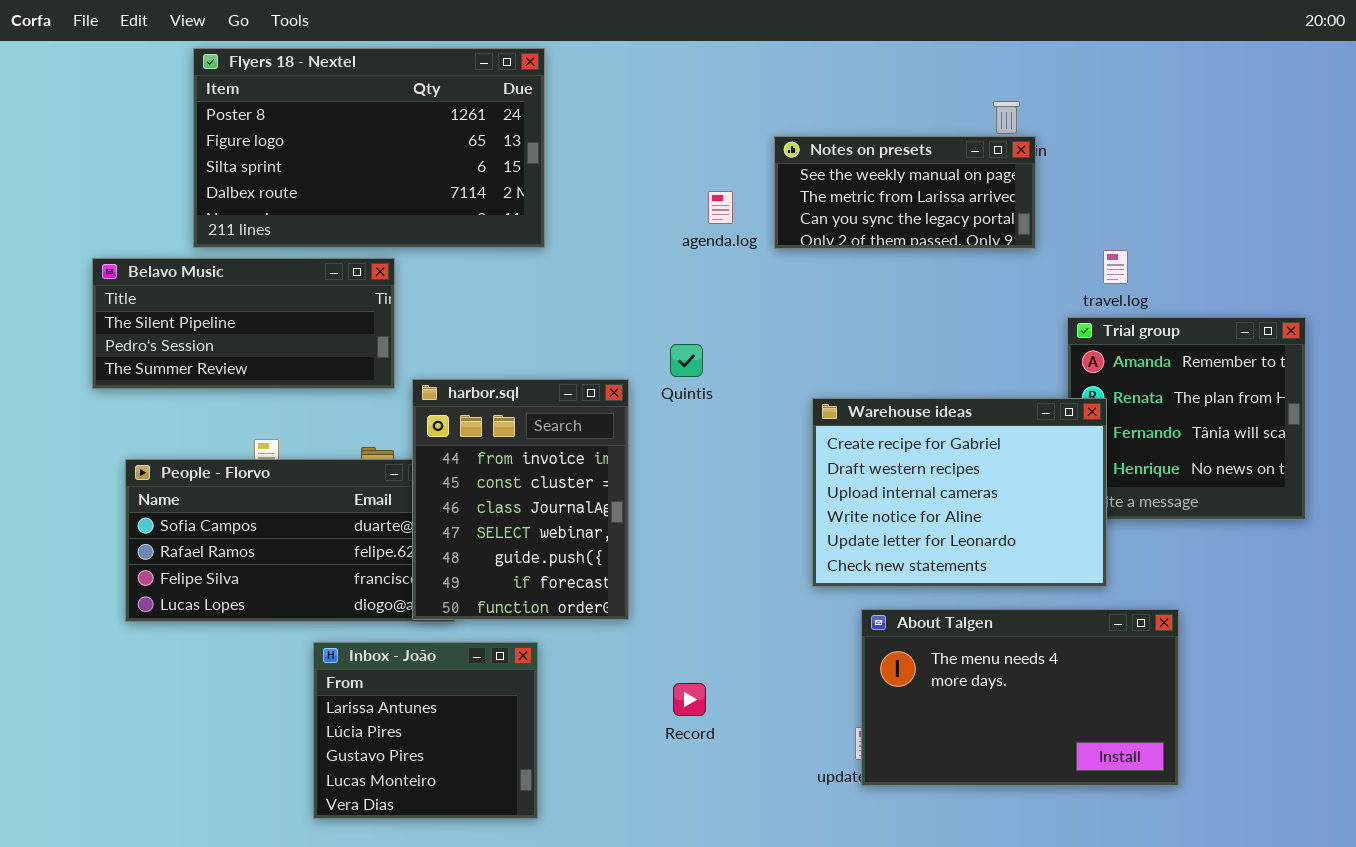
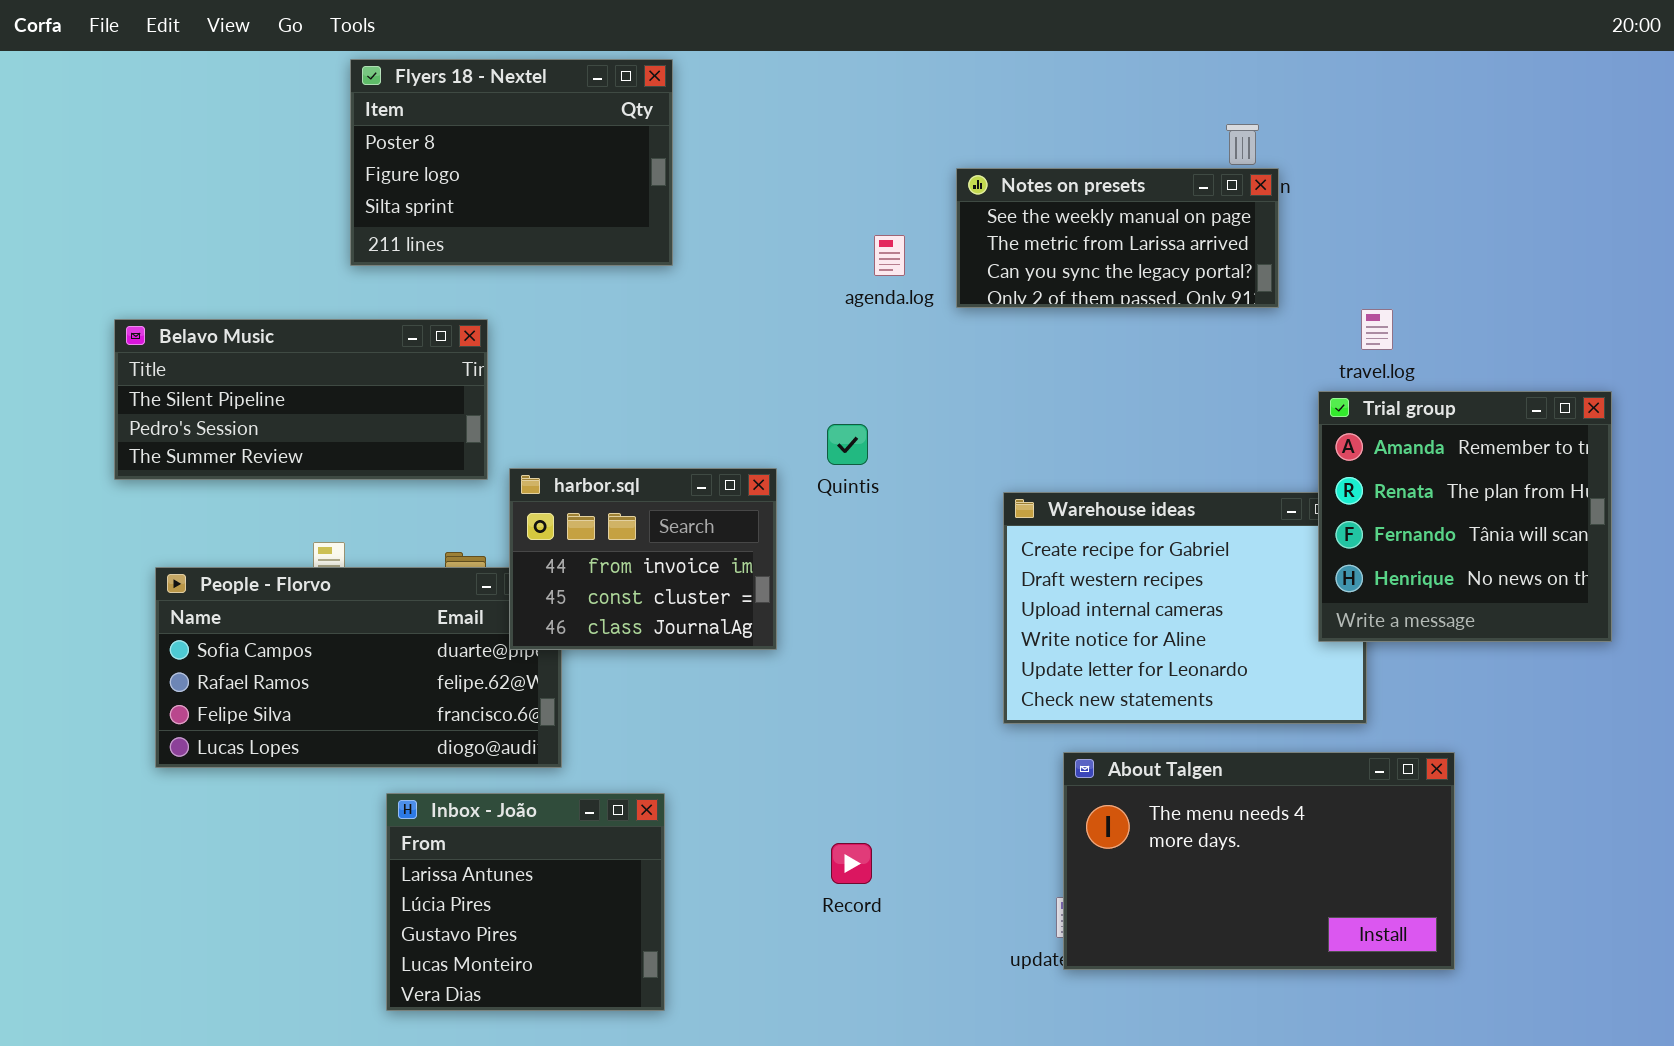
Flyers 18 - Nextel: [193,48,545,248] -> [350,59,673,266], resized
Trial group: [1067,317,1306,520] -> [1318,391,1612,642], raised
harbor.sql: [412,379,629,620] -> [509,468,777,650], resized

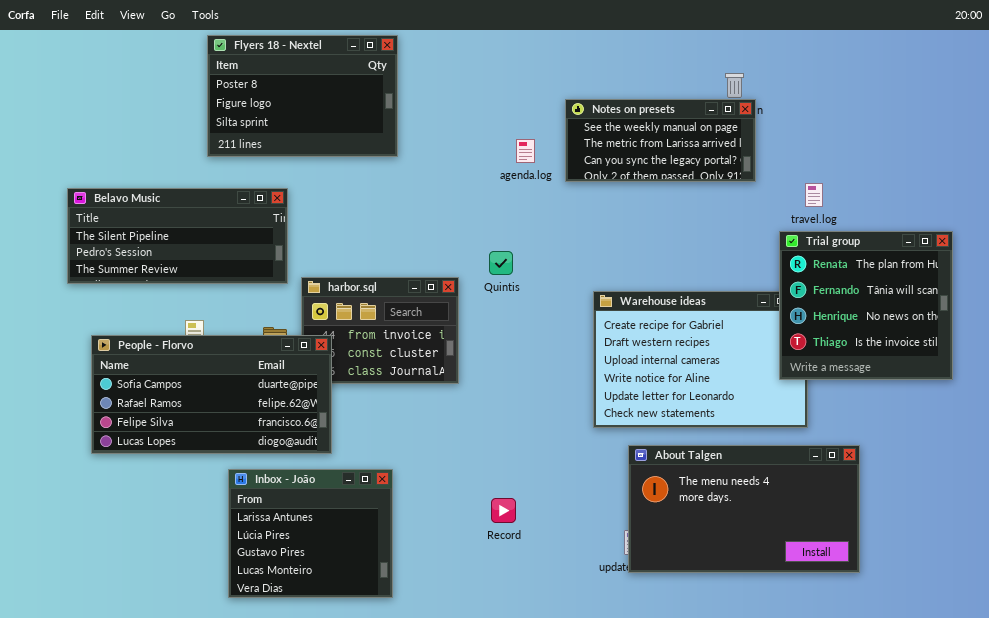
Trial group: [1318,391,1612,642] -> [779,231,953,380], scrolled down 1 row
People - Florvo: [155,567,562,768] -> [91,335,332,454], raised

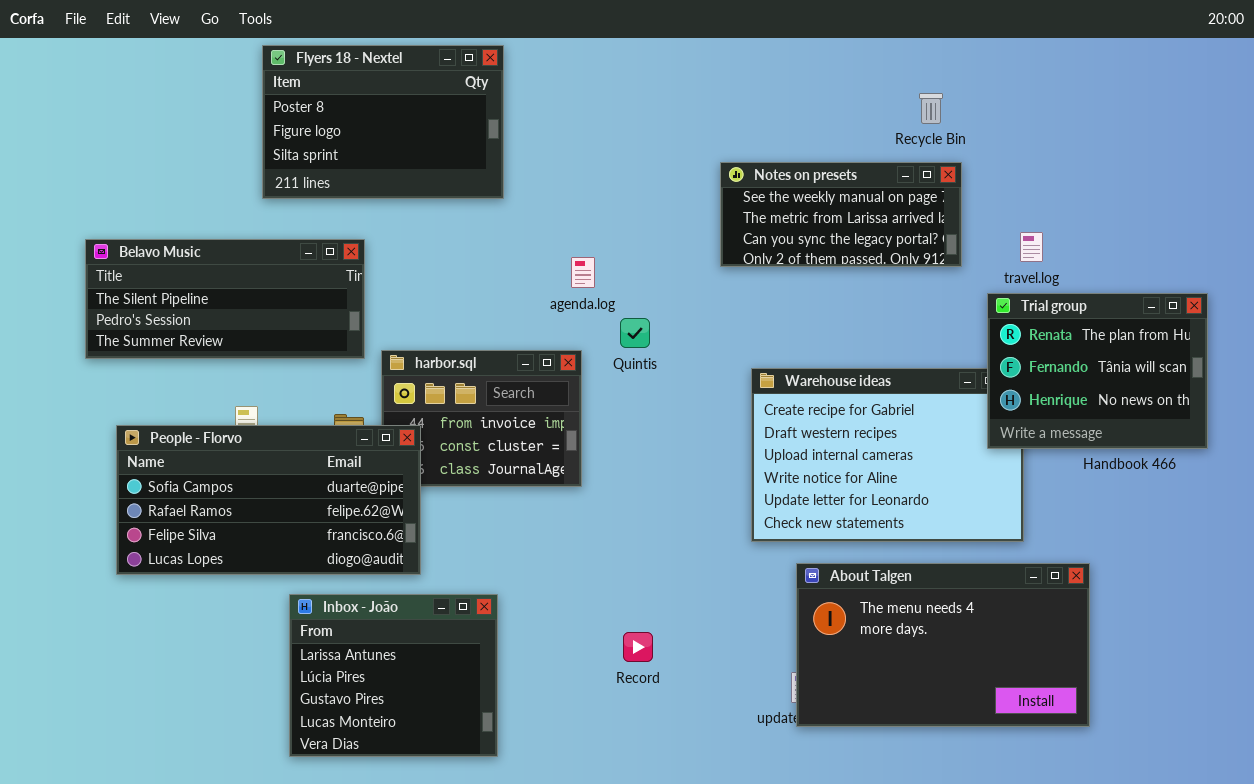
Notes on presets: [565,99,756,182] -> [720,162,962,267], moved
agenda.log: [516,139,535,163] -> [571,257,595,288], moved
Trial group: [779,231,953,380] -> [987,293,1208,449], resized

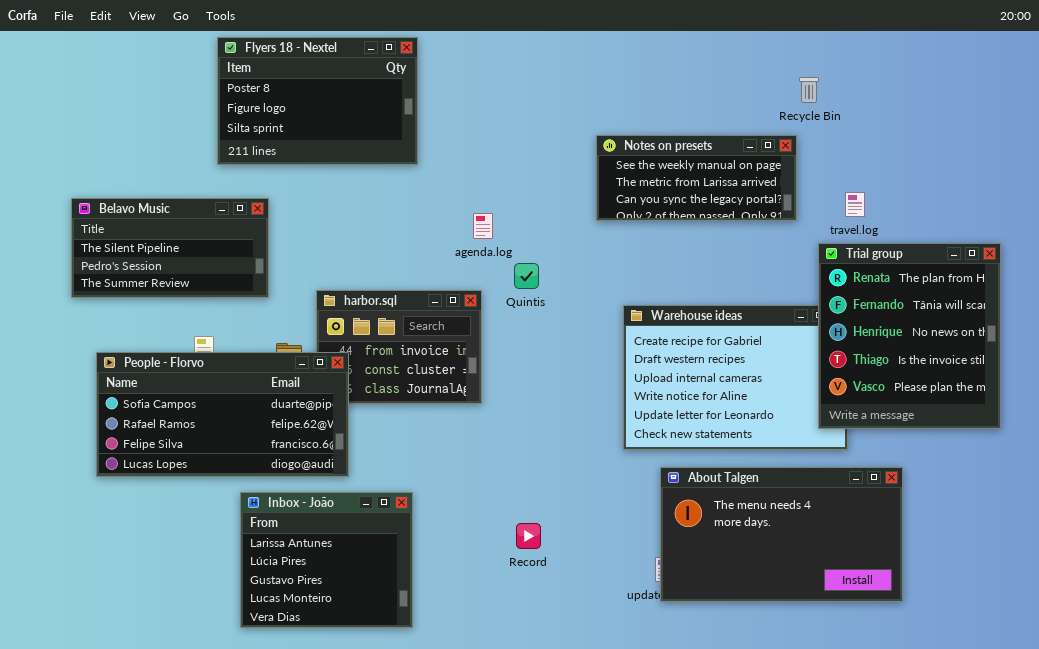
Recycle Bin: [919,93,943,124] -> [799,77,819,103], moved
Belavo Music: [85,239,365,359] -> [71,198,269,298], resized
Trial group: [987,293,1208,449] -> [818,243,1001,429], resized

